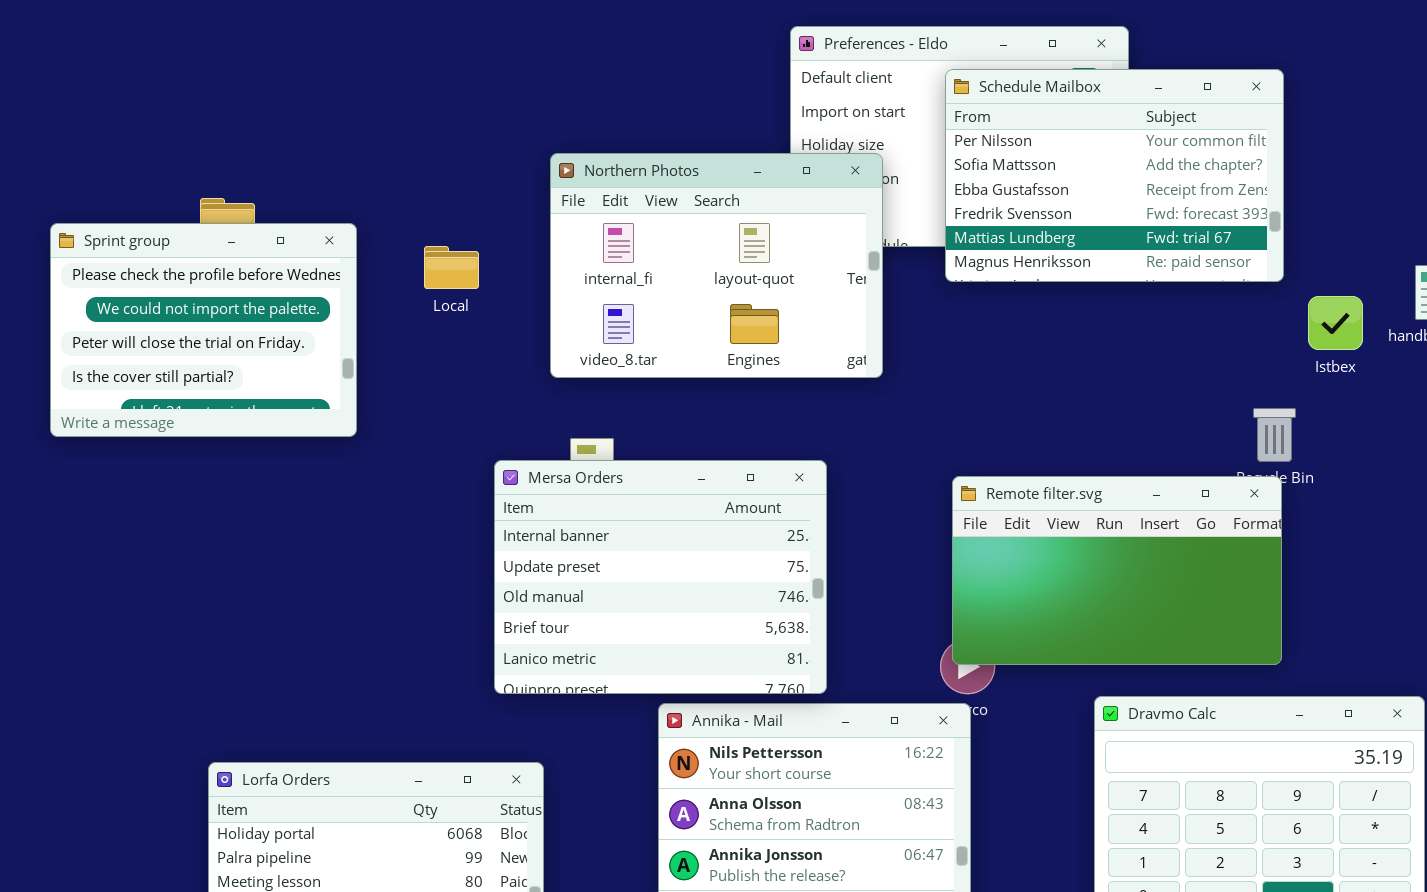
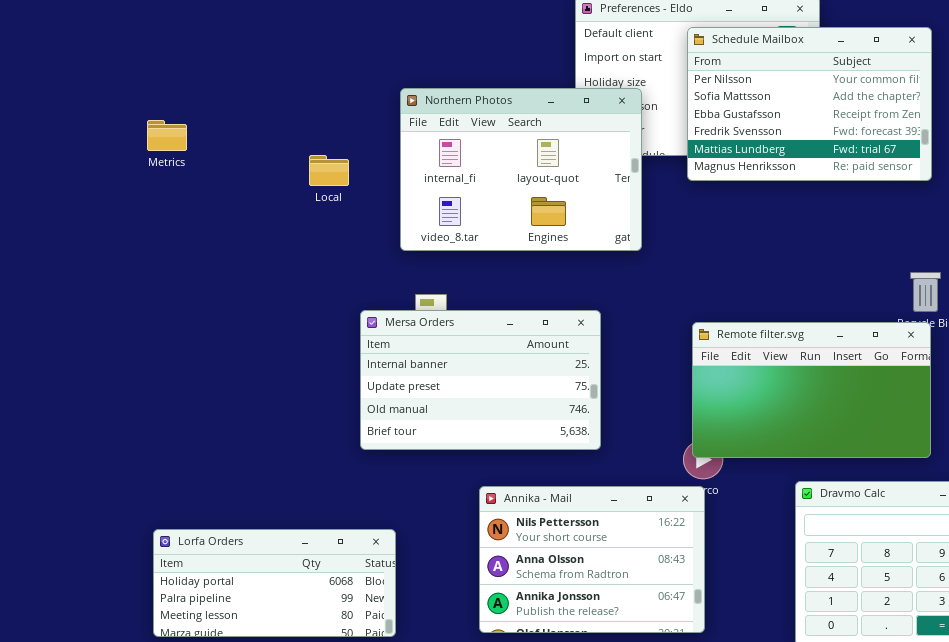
Sprint group: [50,223,357,437] -> none, closed
Mersa Orders: [494,460,827,694] -> [360,310,601,450], resized

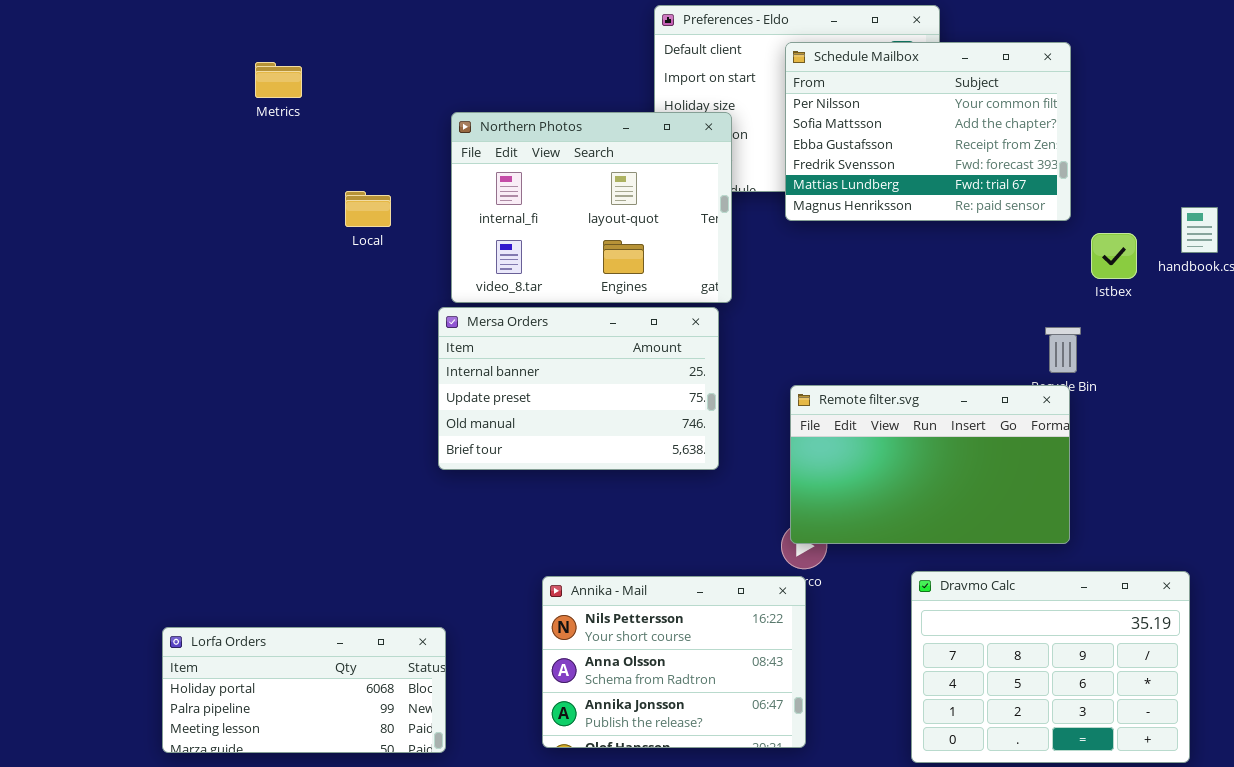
Metrics: [147,120,187,151] -> [255,62,302,98], moved
Mersa Orders: [360,310,601,450] -> [438,307,719,470], moved

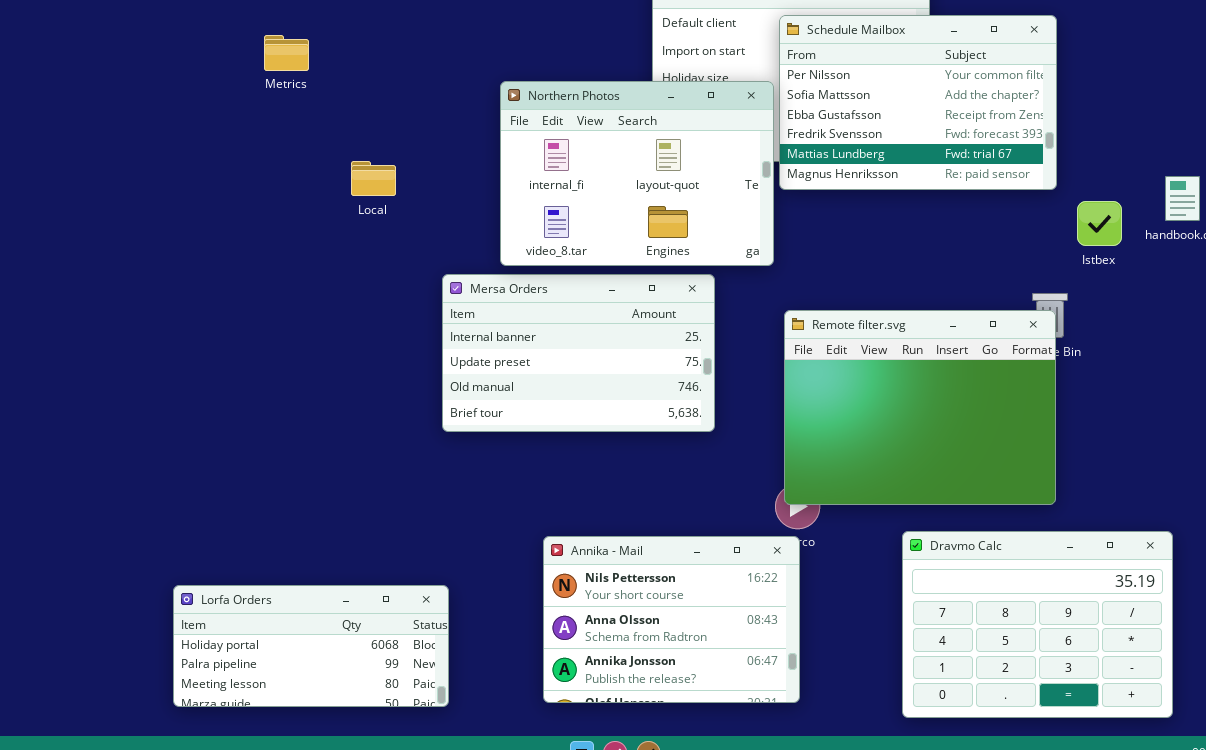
Northern Photos: [451,112,732,303] -> [500,81,774,266], moved
Remote filter.svg: [790,385,1070,544] -> [784,310,1056,505], resized

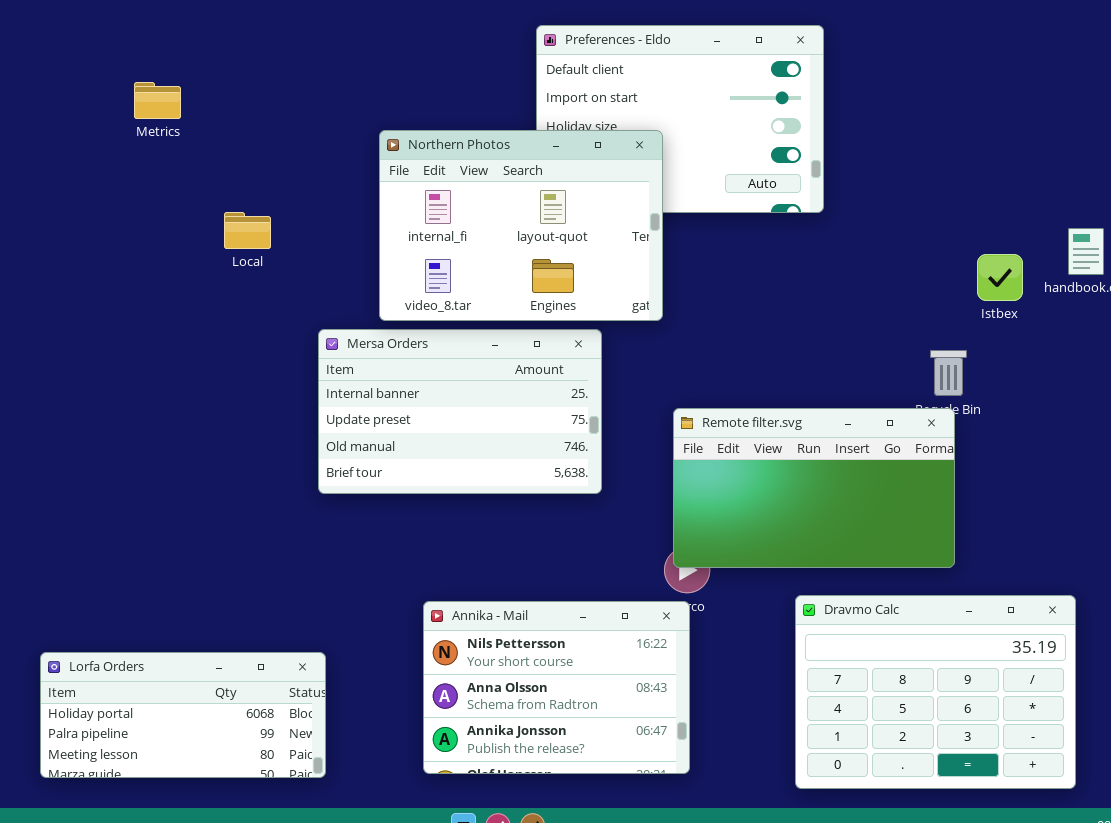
Schedule Mailbox: [779,15,1057,190] -> none, closed
Remote filter.svg: [784,310,1056,505] -> [673,408,955,568], resized

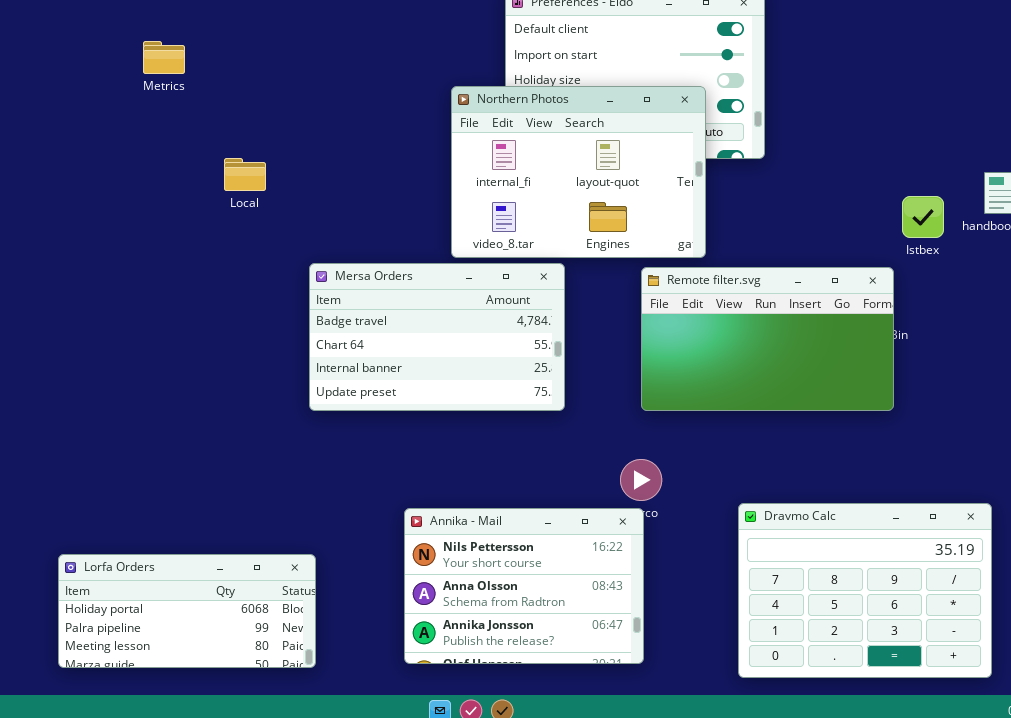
Northern Photos: [379,130,663,321] -> [451,86,706,258], moved
Mersa Orders: [318,329,602,494] -> [309,263,565,411], scrolled up 2 rows
Remote filter.svg: [673,408,955,568] -> [641,267,894,411], moved

